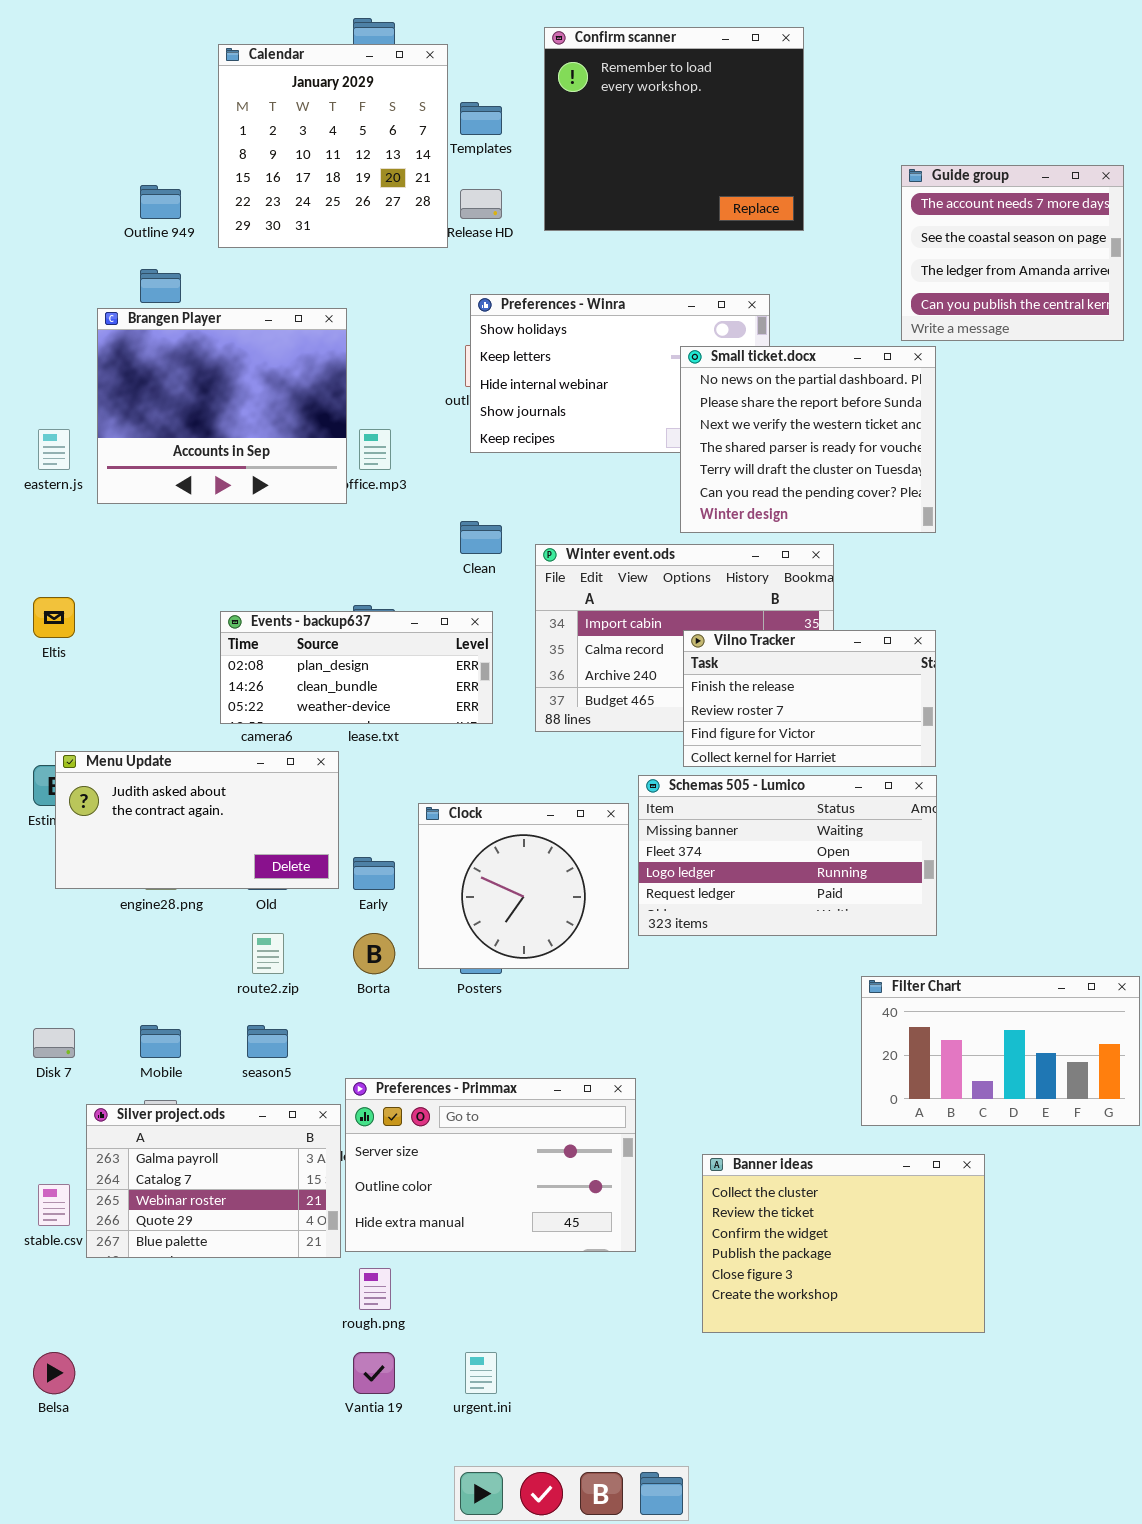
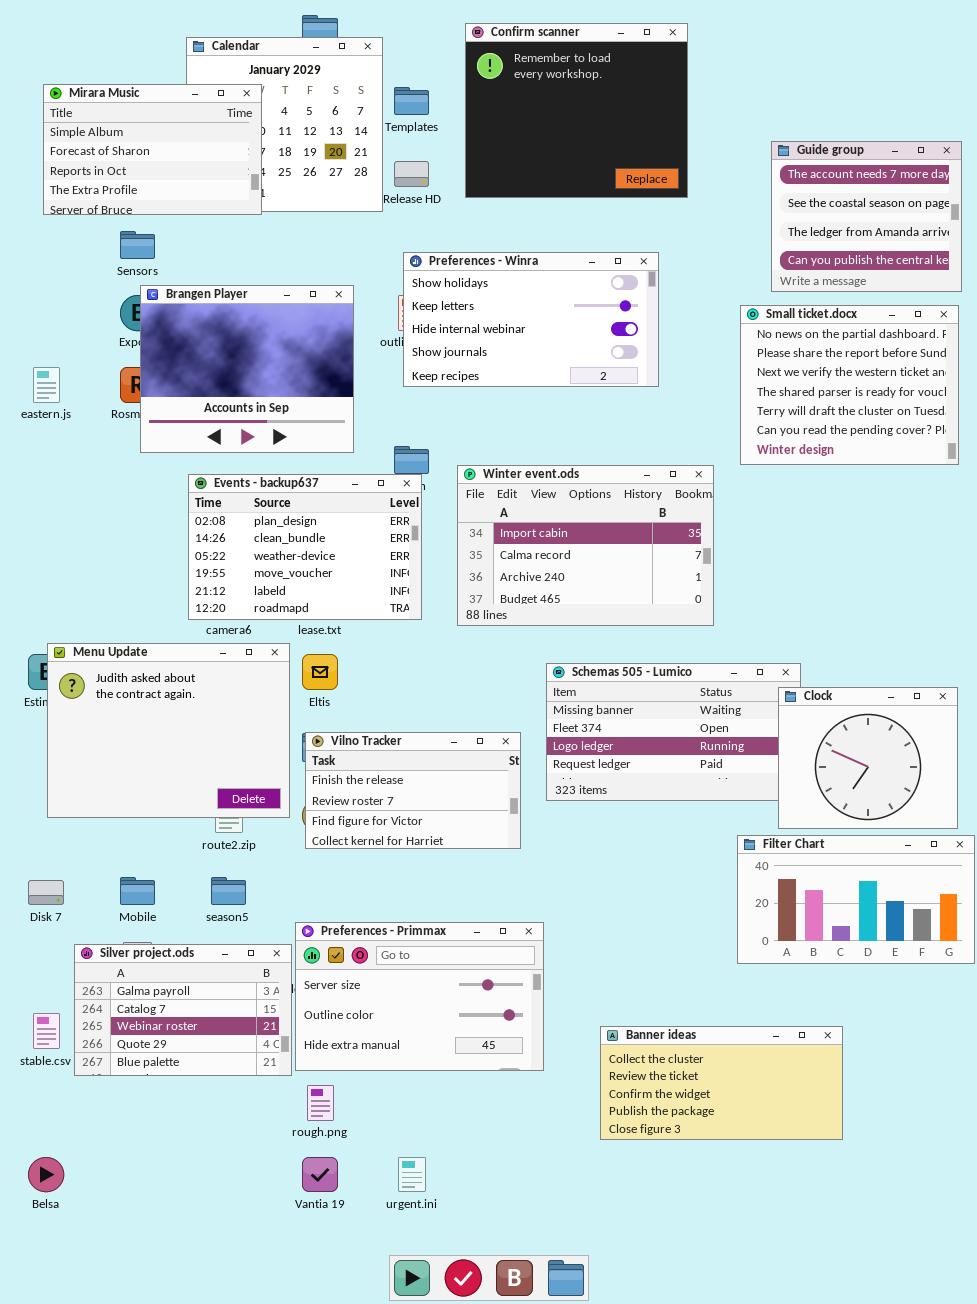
Mirara Music: none -> [43,84,262,215], opened
Brangen Player: [97,308,347,504] -> [140,285,354,453], moved
Small ticket.docx: [680,346,936,533] -> [740,305,959,465], moved
Eltis: [33,597,75,638] -> [302,654,338,690], moved
Events - backup637: [220,611,493,724] -> [188,474,422,620], resized
Vilno Tracker: [683,630,936,767] -> [305,732,521,849], moved
Menu Update: [55,751,339,889] -> [47,643,290,818], resized
Clock: [418,803,629,969] -> [778,687,958,829], moved
Banner ideas: [702,1154,985,1333] -> [600,1026,843,1140], resized

